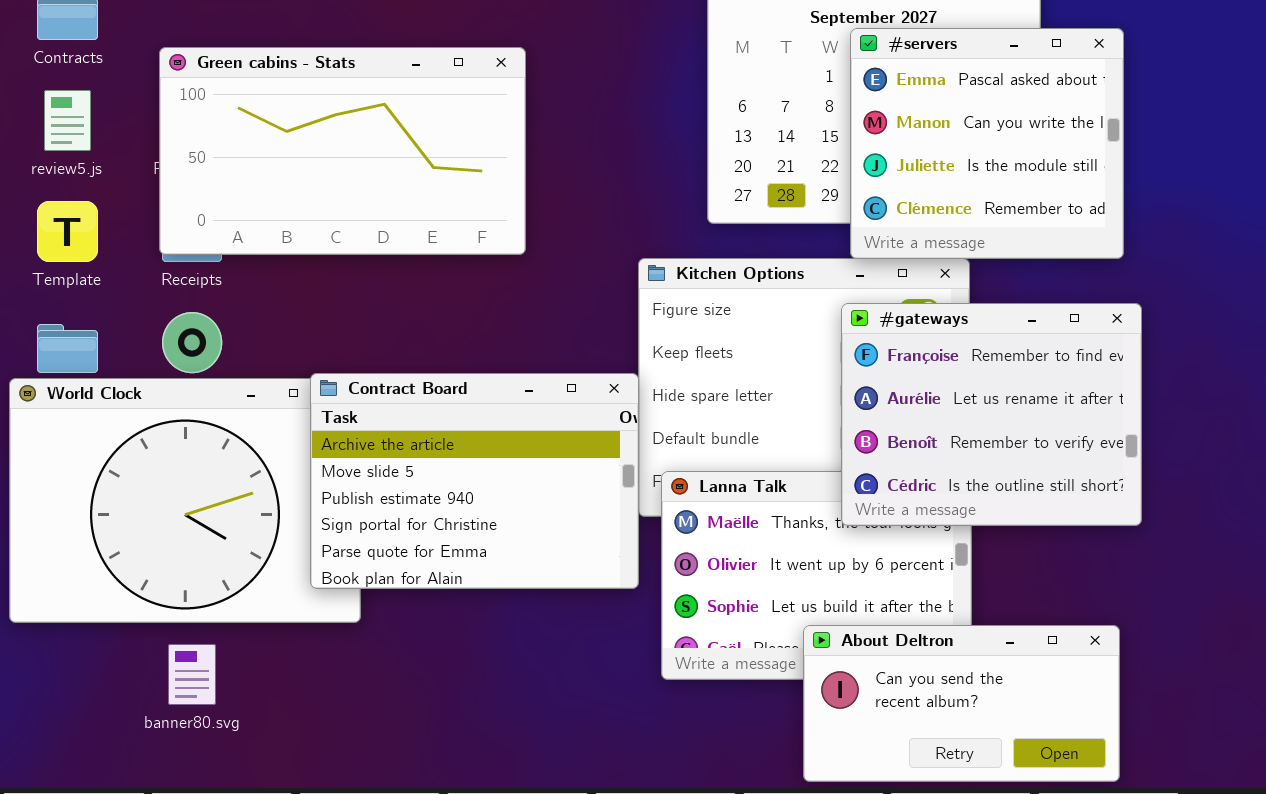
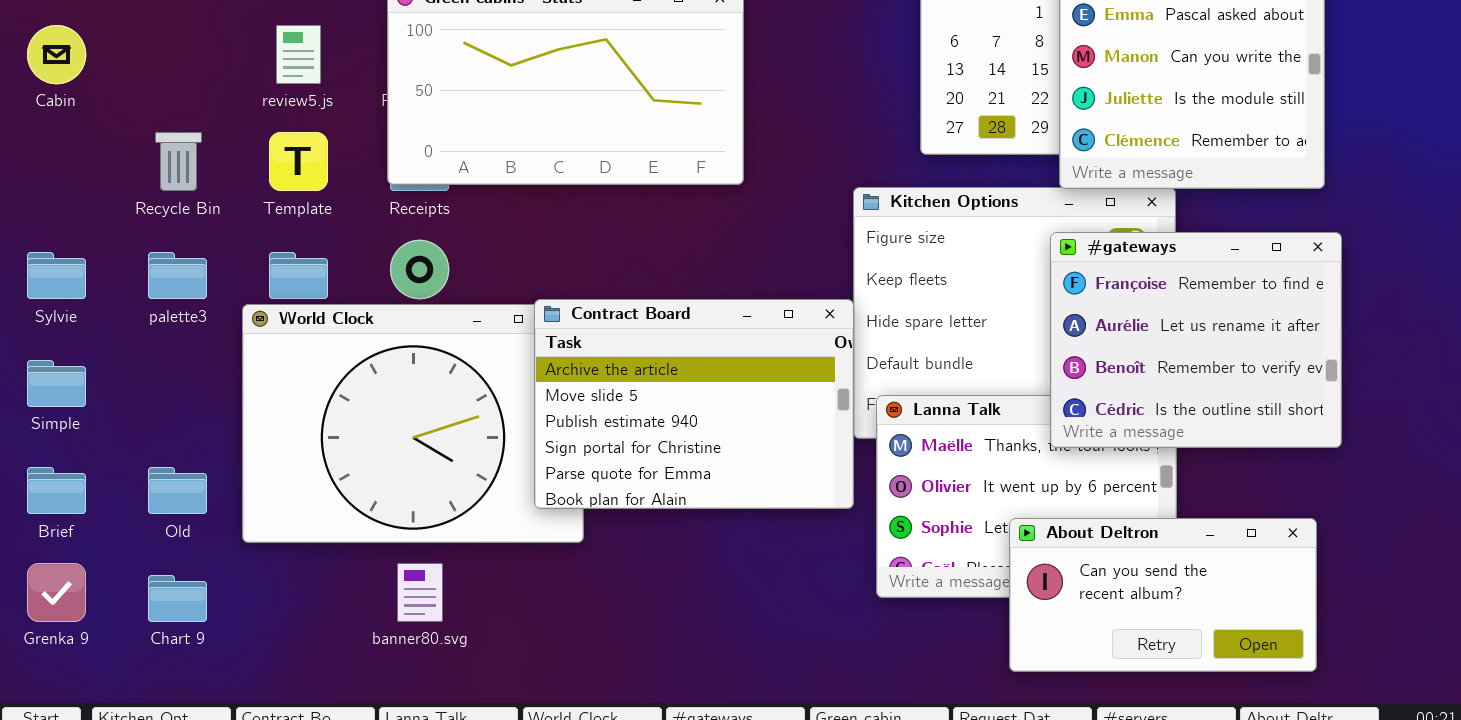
About Deltron: [803,625,1120,782] -> [1009,518,1317,672], moved

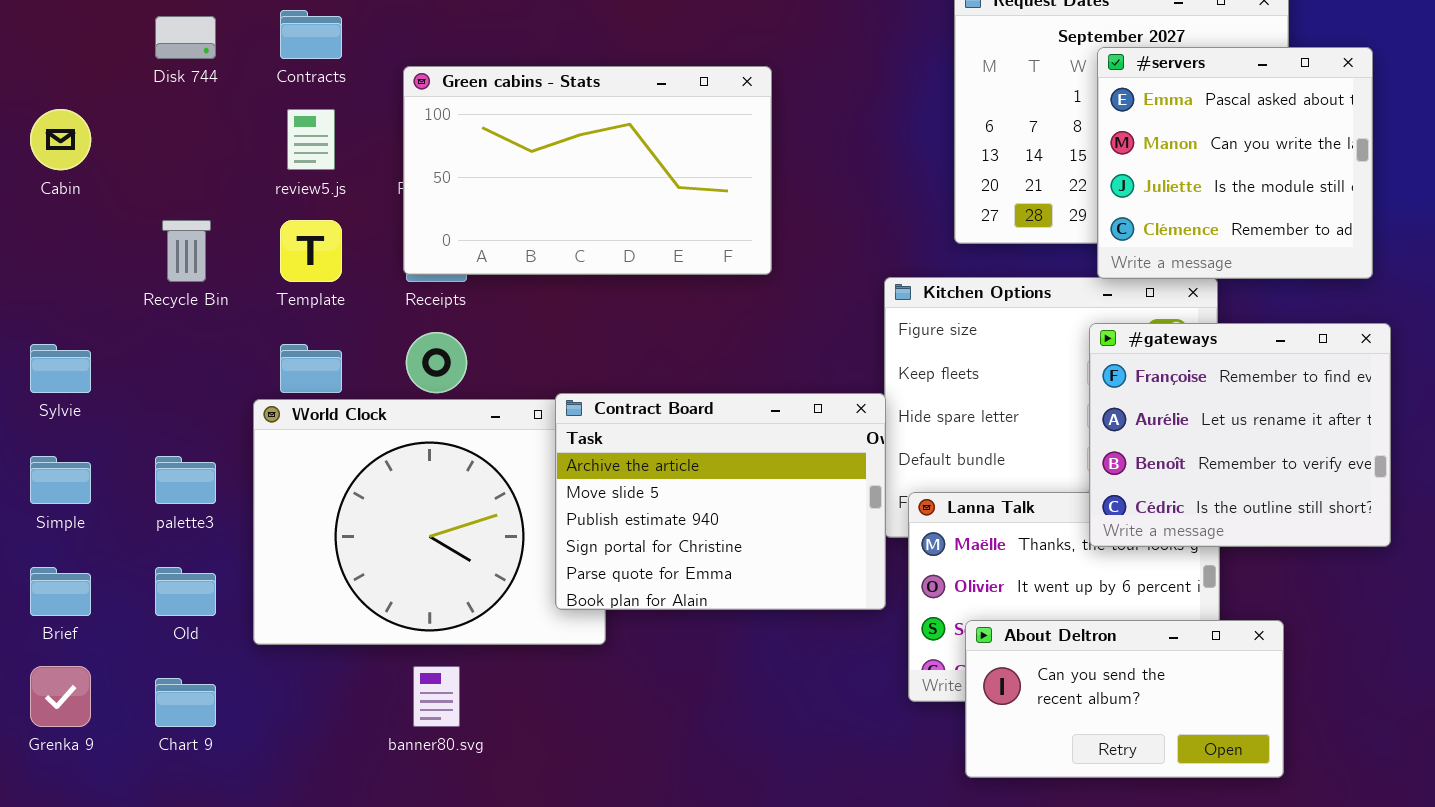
palette3: [148,252,207,299] -> [155,456,216,504], moved
About Deltron: [1009,518,1317,672] -> [965,620,1284,778], moved

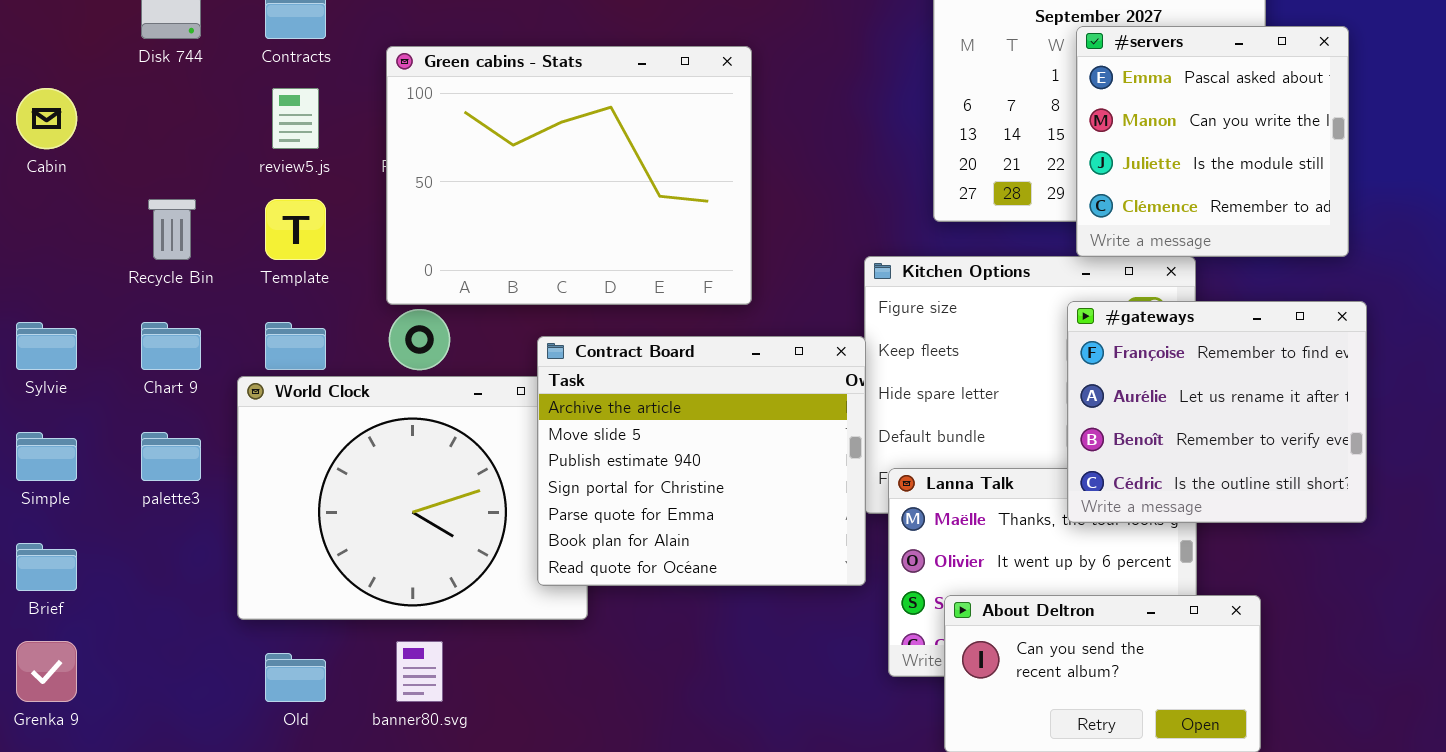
Green cabins - Stats: [403,66,772,275] -> [386,46,752,305], resized
Contract Board: [555,393,886,610] -> [537,336,866,586], resized
Old: [155,567,216,616] -> [265,653,326,702], moved
Chart 9: [155,678,216,727] -> [141,322,201,370], moved

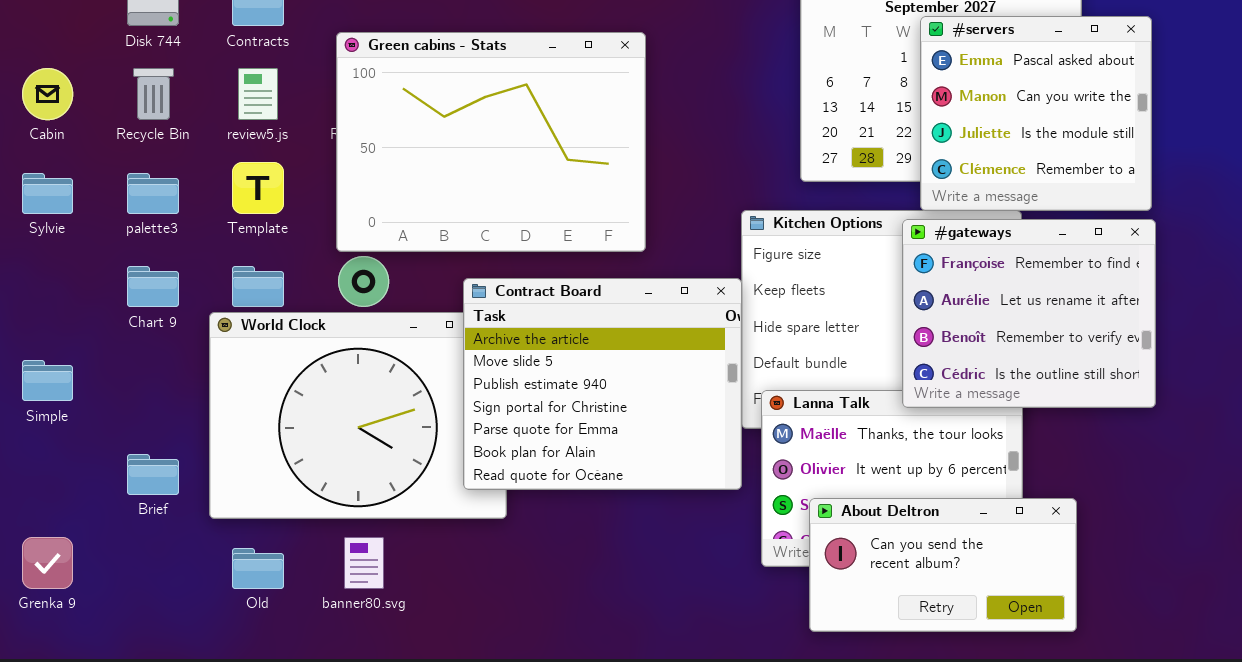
Recycle Bin: [148,199,196,260] -> [133,68,174,120], moved
#gateways: [1067,301,1367,523] -> [902,219,1156,408], moved
Sylvie: [16,322,77,370] -> [22,173,73,214], moved
palette3: [141,432,201,481] -> [127,173,179,214], moved
Brief: [16,543,77,591] -> [127,454,179,495], moved

